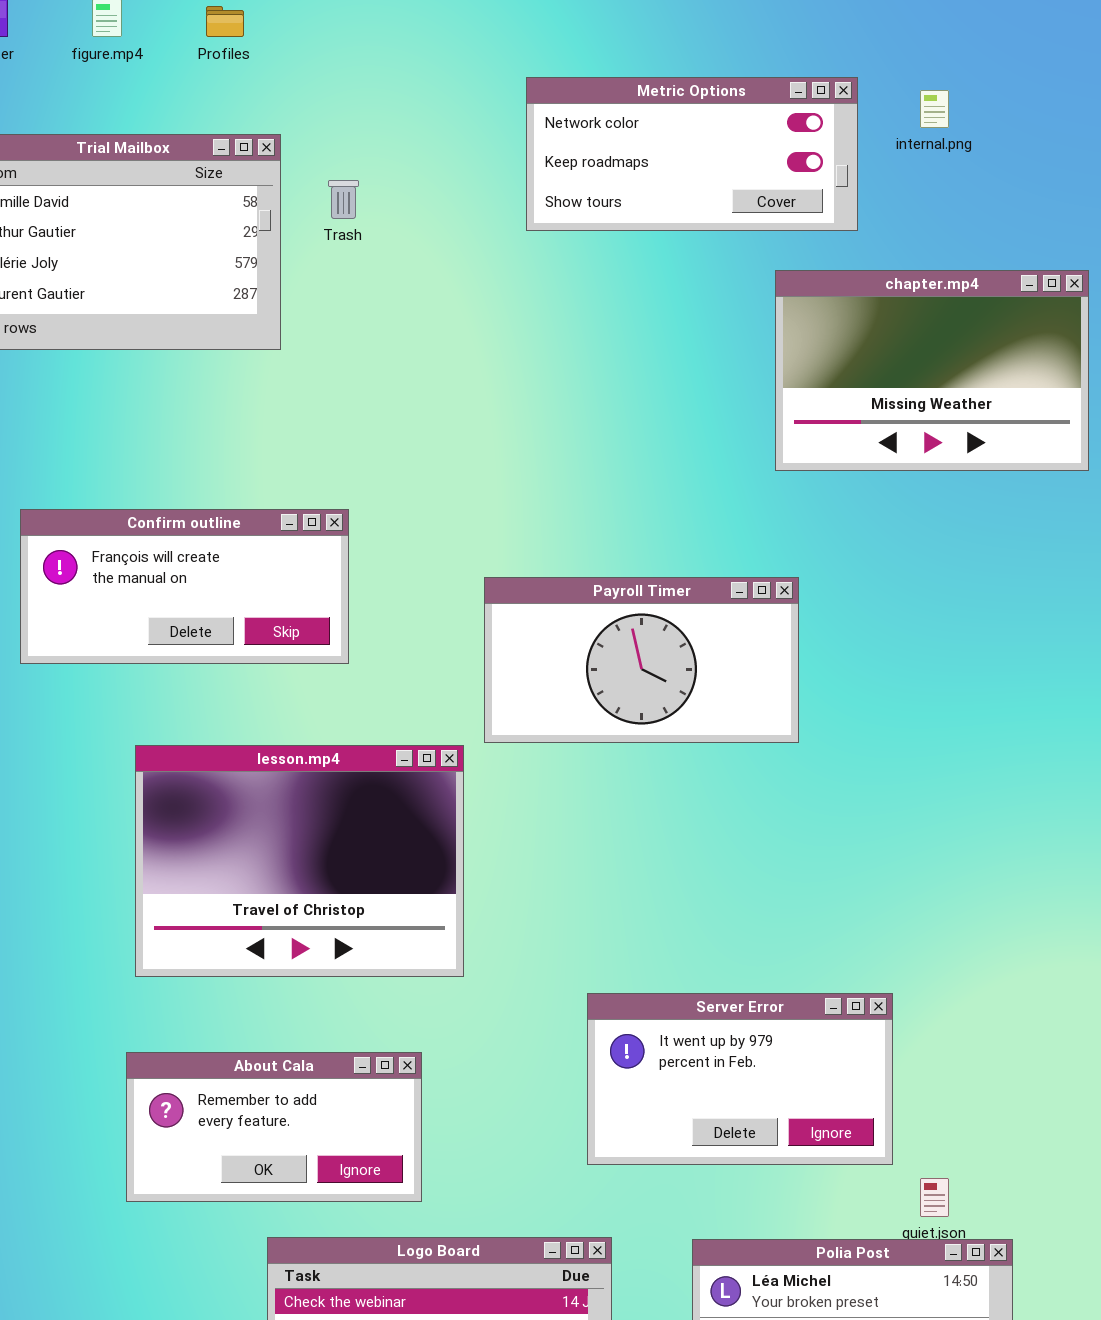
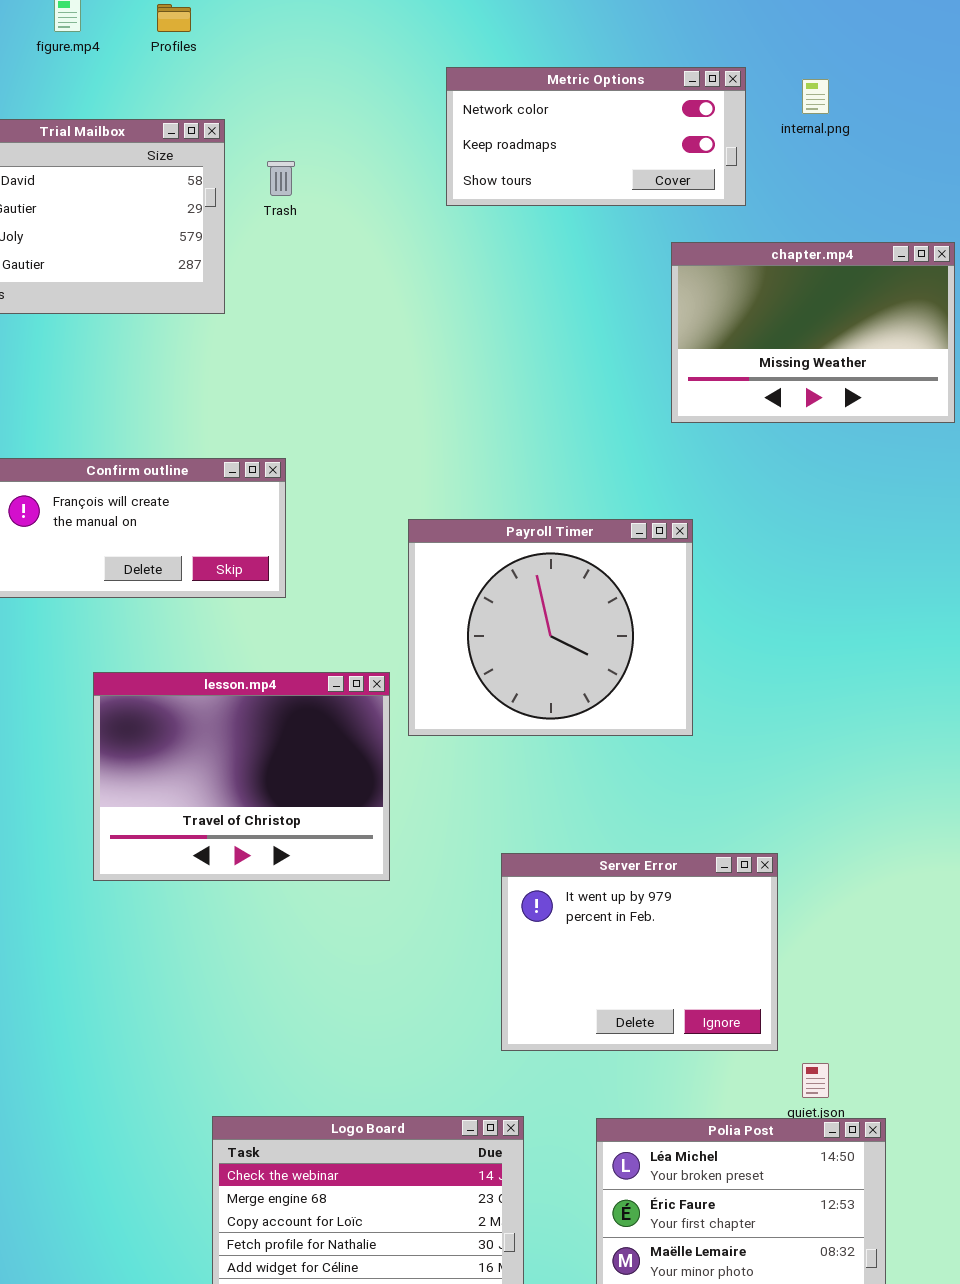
Payroll Timer: [484,577,799,743] -> [408,519,693,736], resized
Server Error: [587,993,893,1165] -> [501,853,778,1051], resized
About Cala: [126,1052,422,1202] -> none, closed

